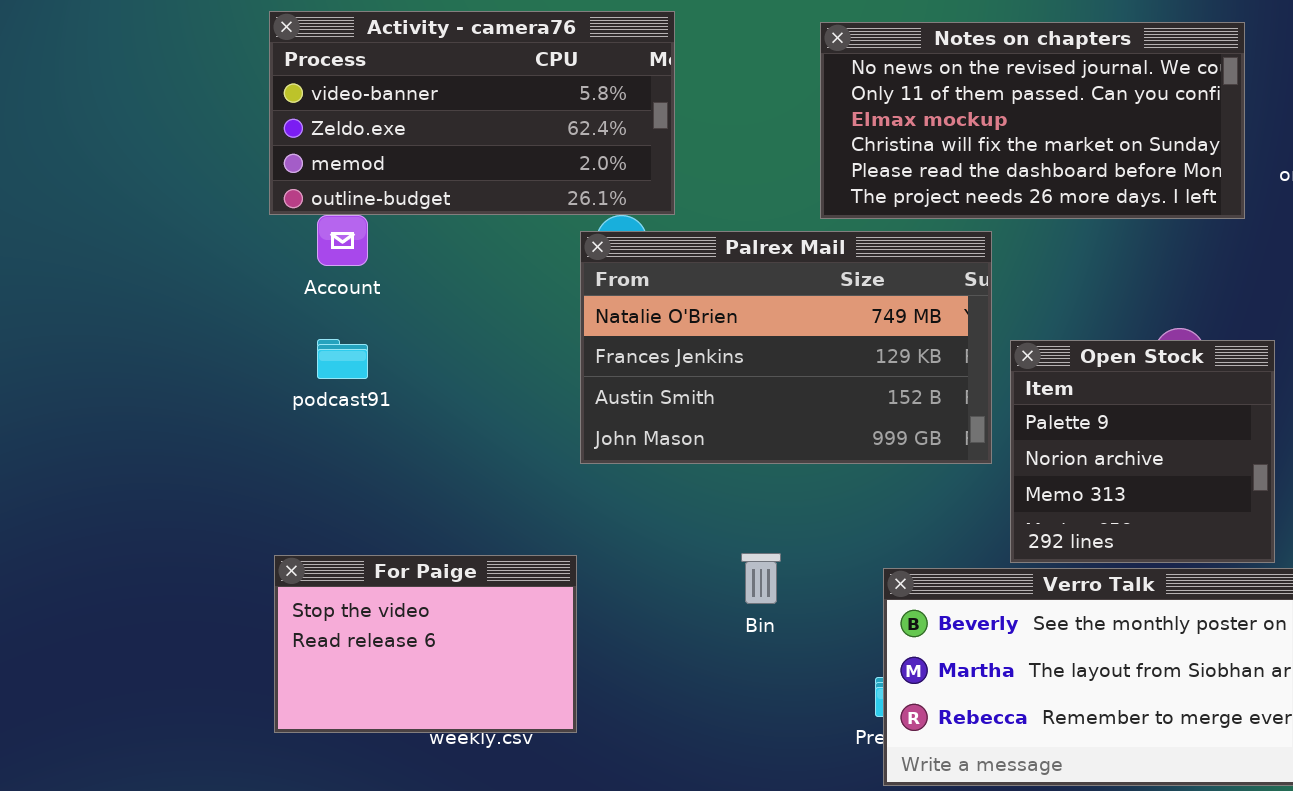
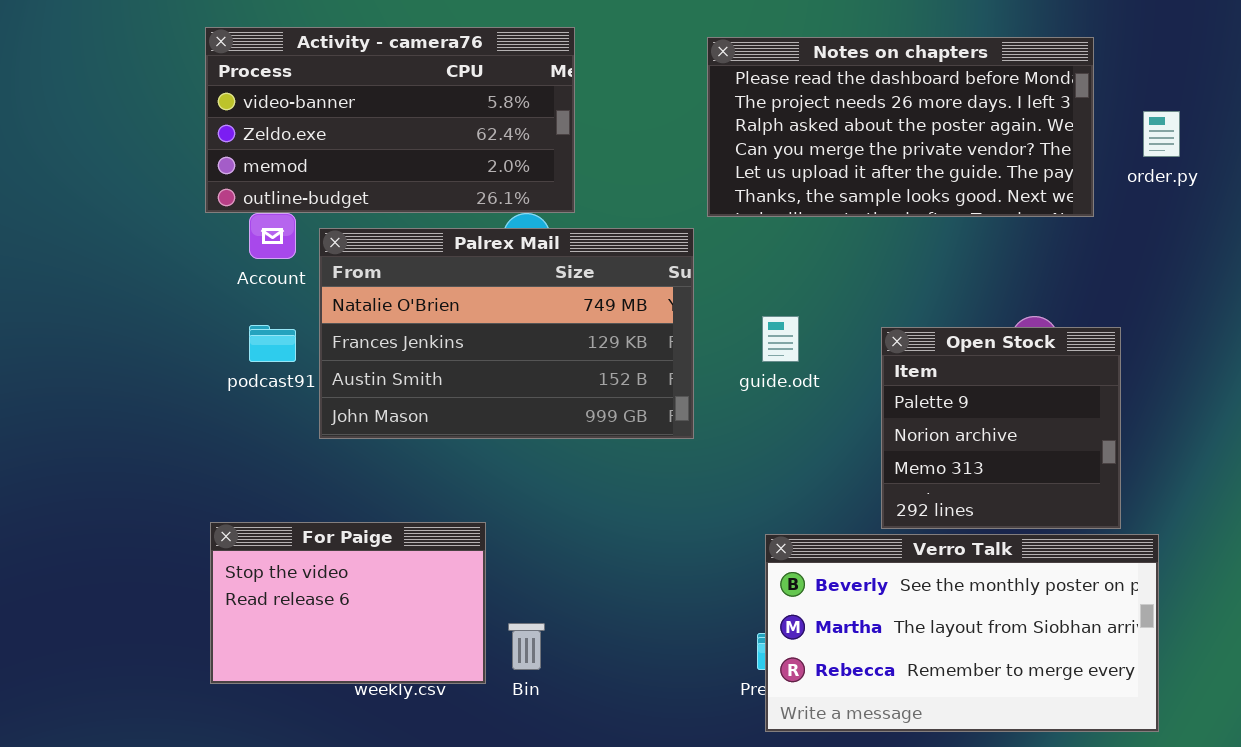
Notes on chapters: [820,22,1245,219] -> [707,37,1094,217], scrolled down 4 rows
Palrex Mail: [580,231,992,464] -> [319,228,694,439], moved
Bin: [741,553,781,604] -> [508,623,545,670], moved

